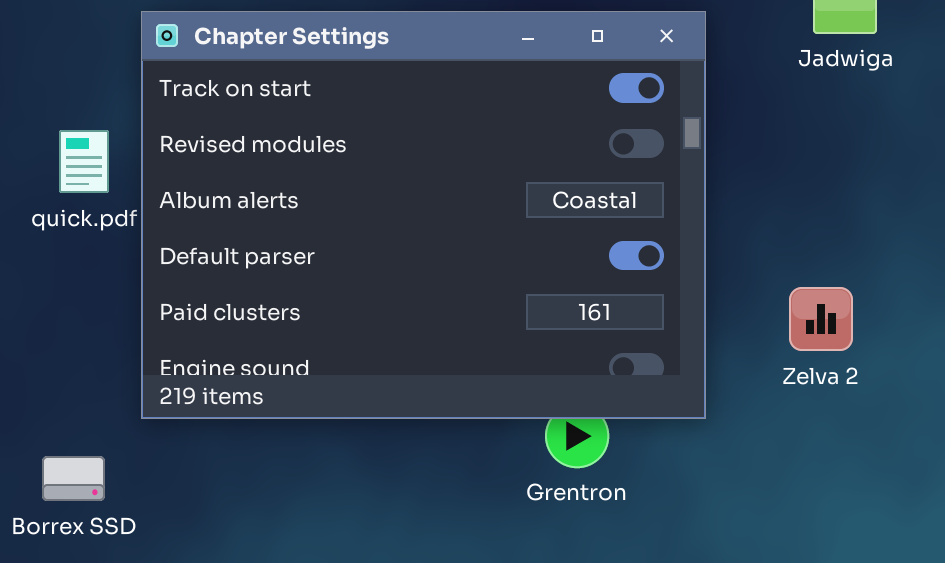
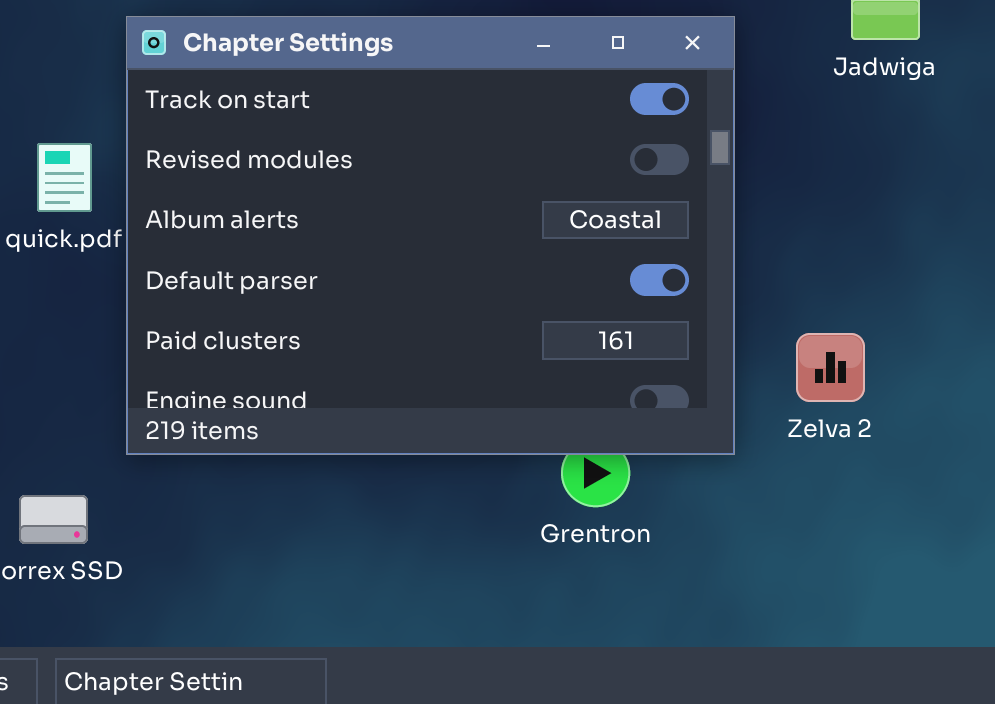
Zelva 2: [789,287,853,351] -> [796,333,865,402], moved

